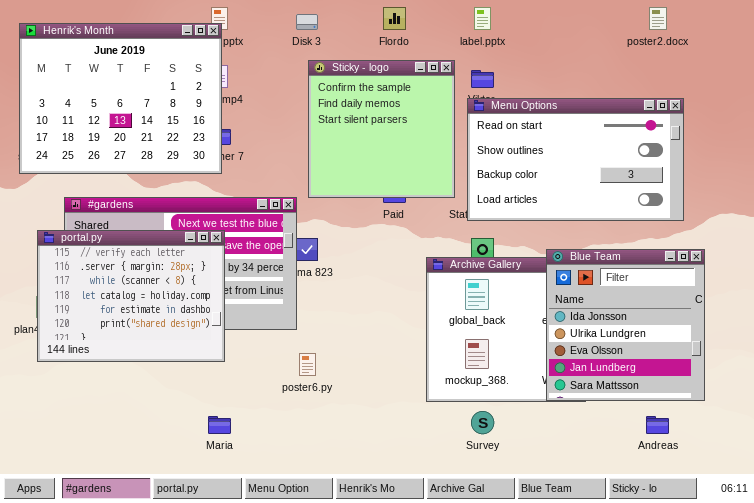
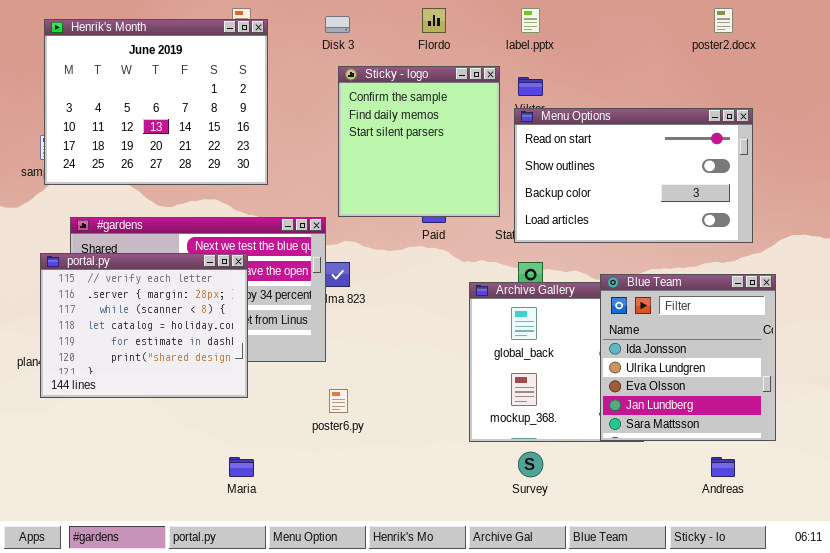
Henrik's Month: [19,23,222,174] -> [44,19,268,185], moved

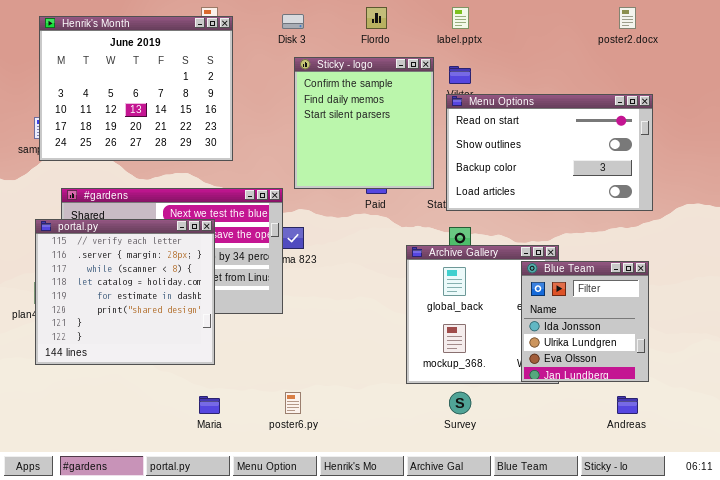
portal.py: [40,253,248,398] -> [35,219,215,365], resized
Blue Team: [600,274,776,441] -> [521,261,649,382], resized
poster6.py: [329,389,348,413] -> [285,392,301,414], moved

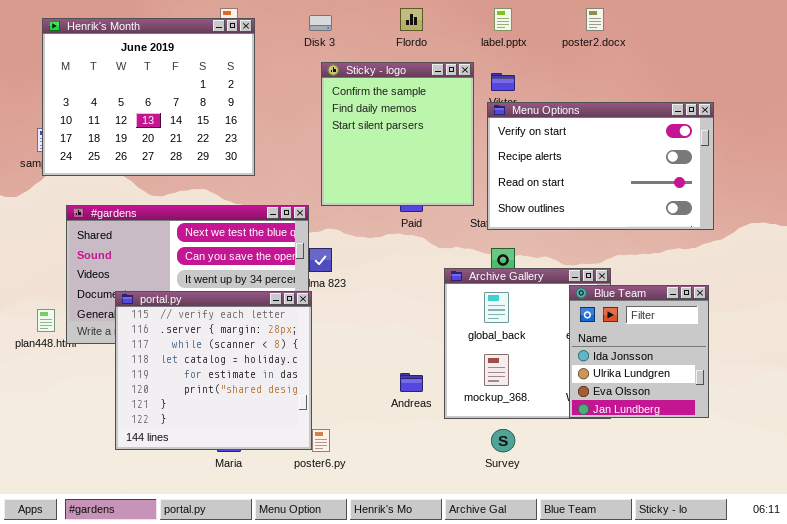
poster2.docx: [619,7,636,29] -> [586,8,604,31], moved
Menu Options: [446,94,653,211] -> [487,102,714,230], scrolled up 2 rows
portal.py: [35,219,215,365] -> [115,291,312,450], moved
Andreas: [617,396,638,414] -> [400,373,423,392], moved

